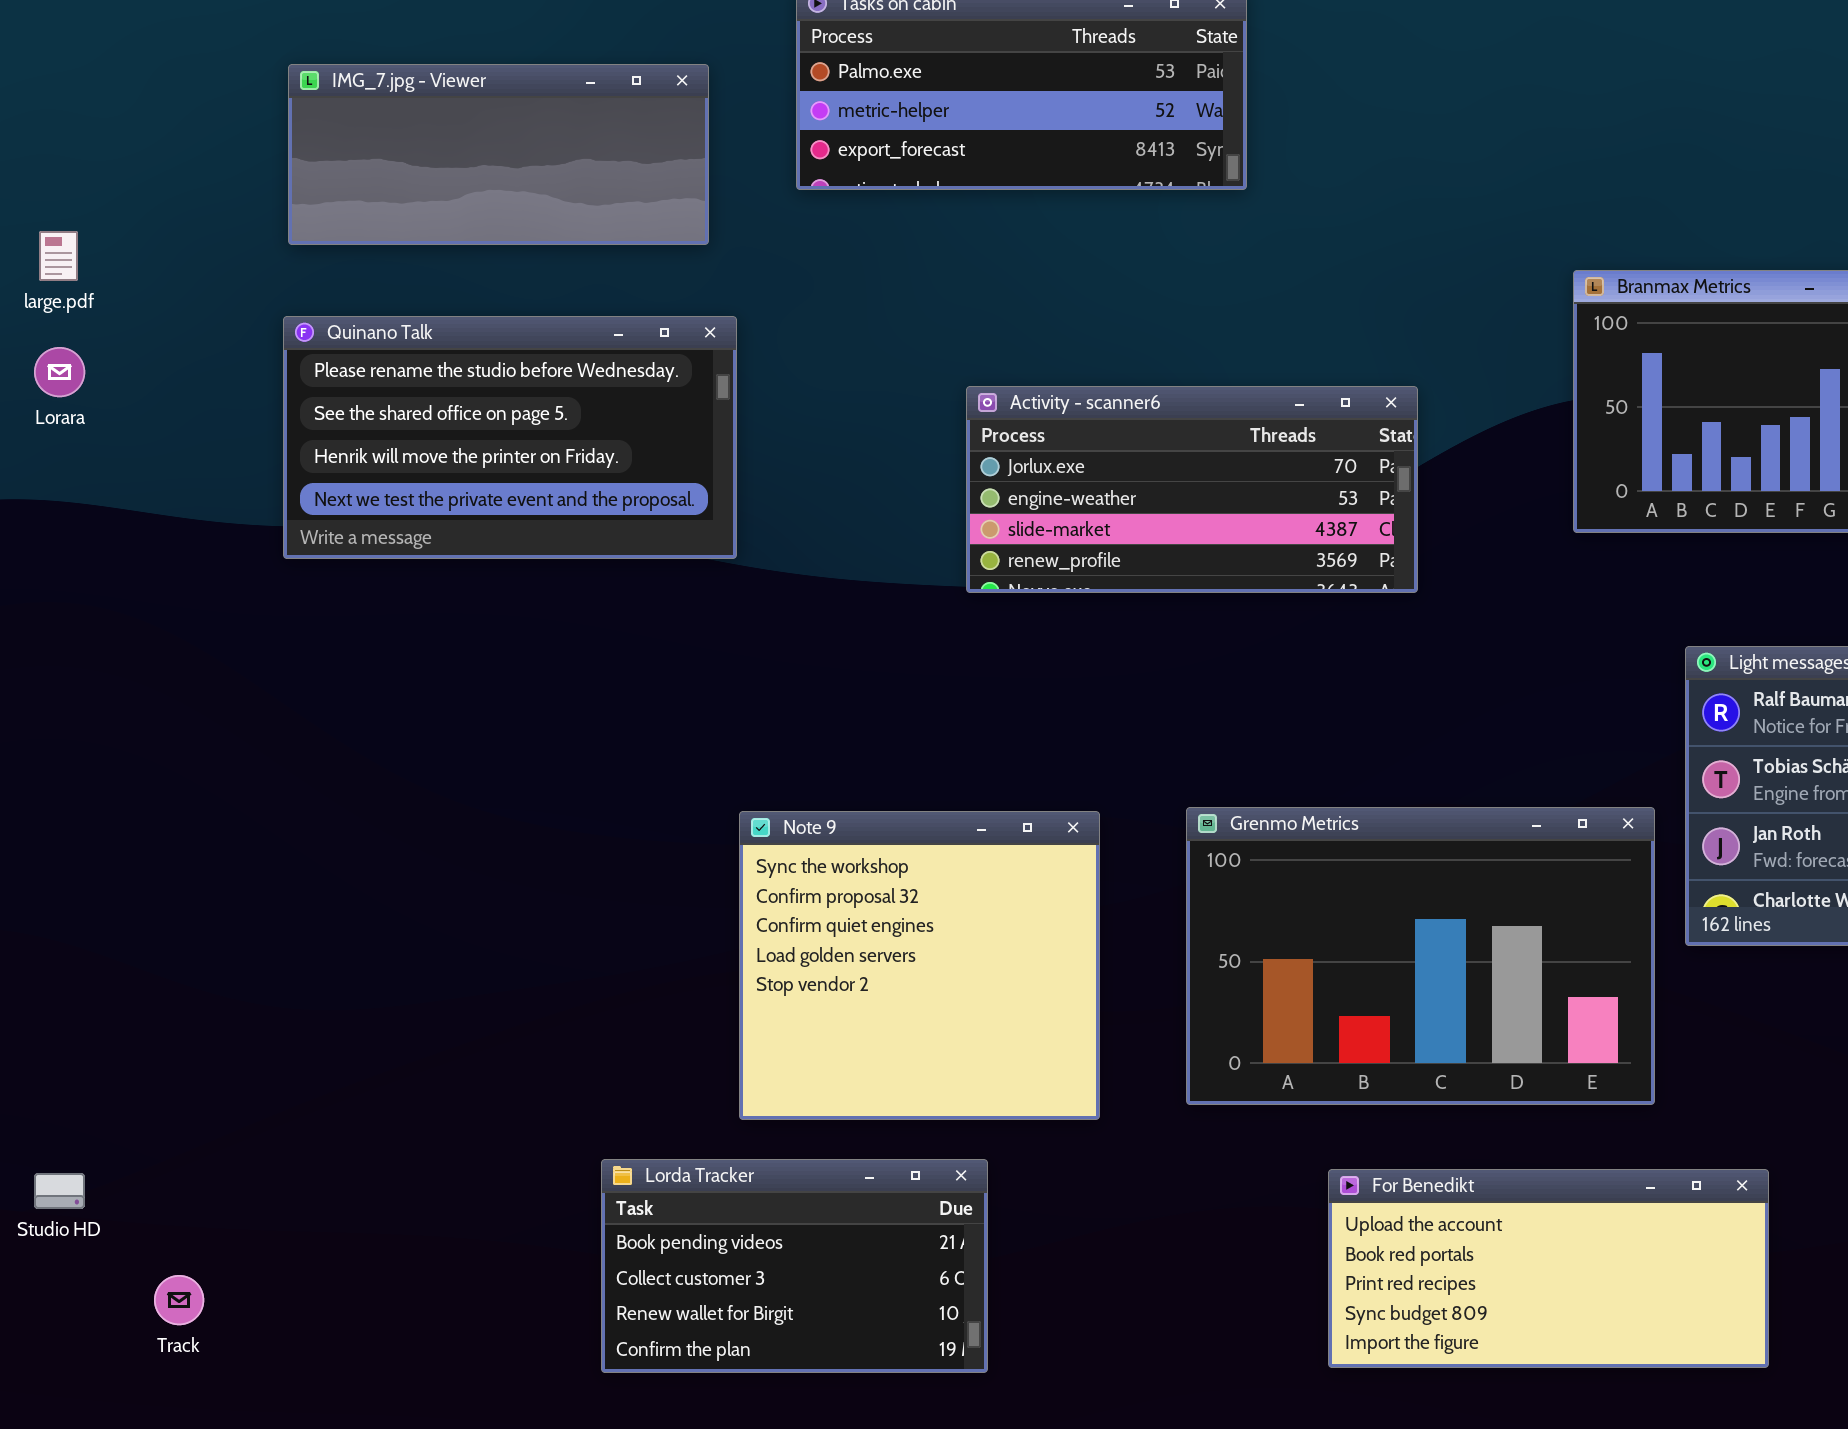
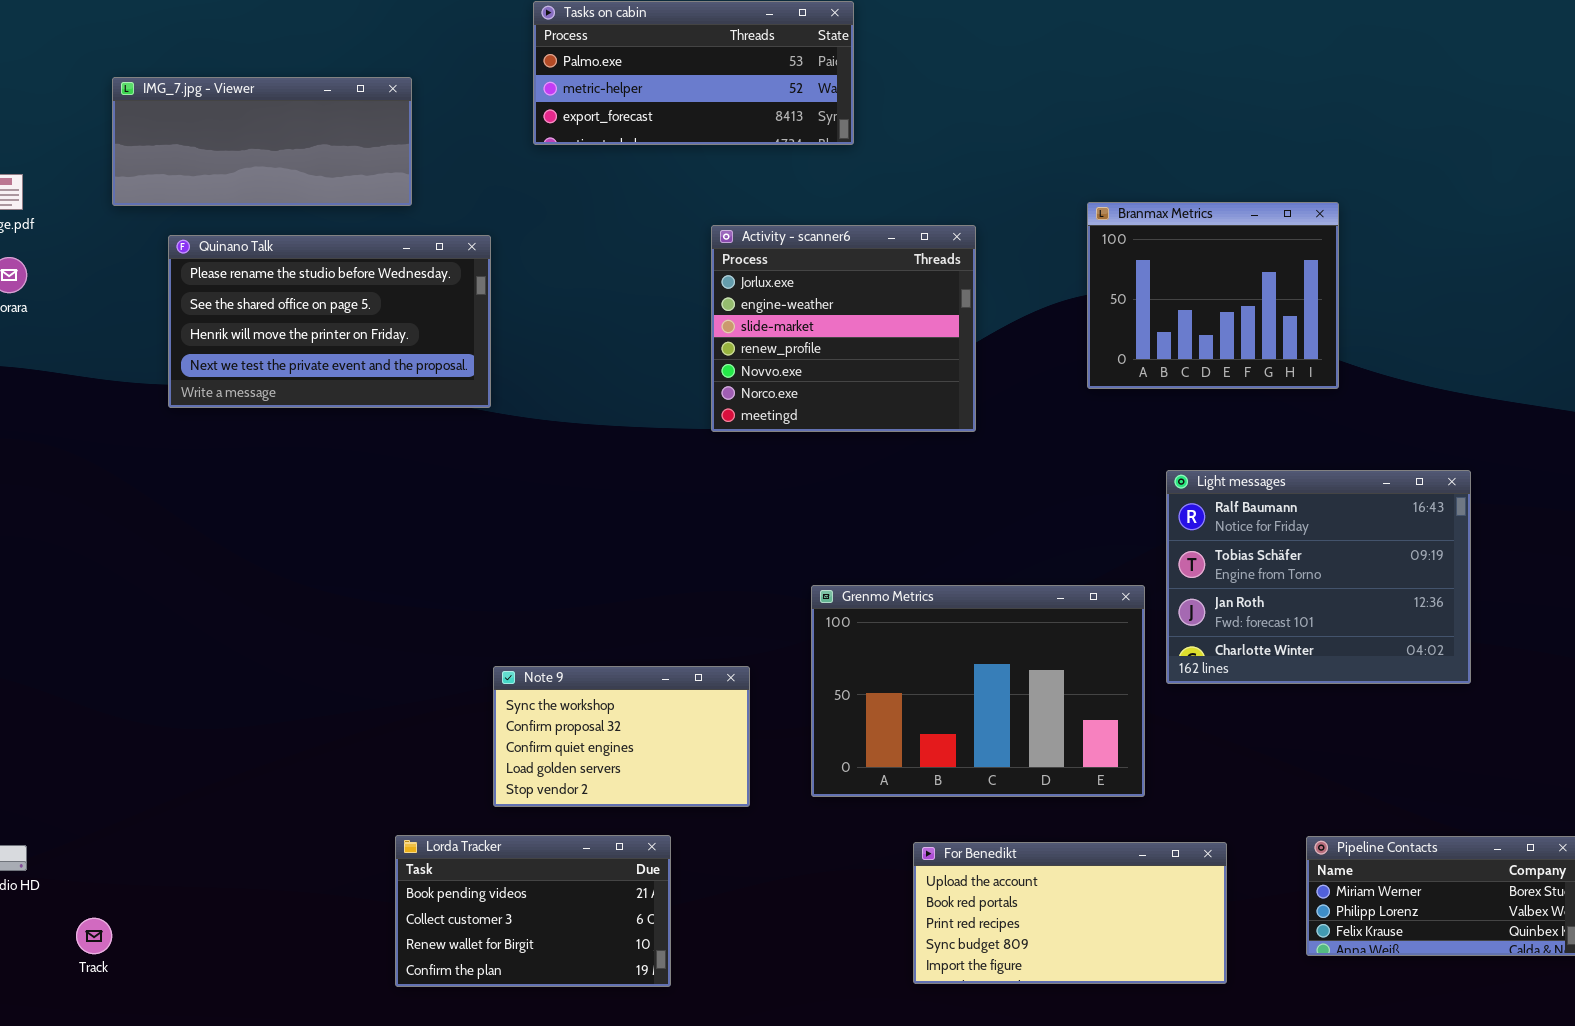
IMG_7.jpg - Viewer: [288,64,709,245] -> [112,77,412,206], moved
Activity - scanner6: [966,386,1418,593] -> [711,225,976,432], resized
Note 9: [739,811,1100,1120] -> [493,666,750,807], resized

